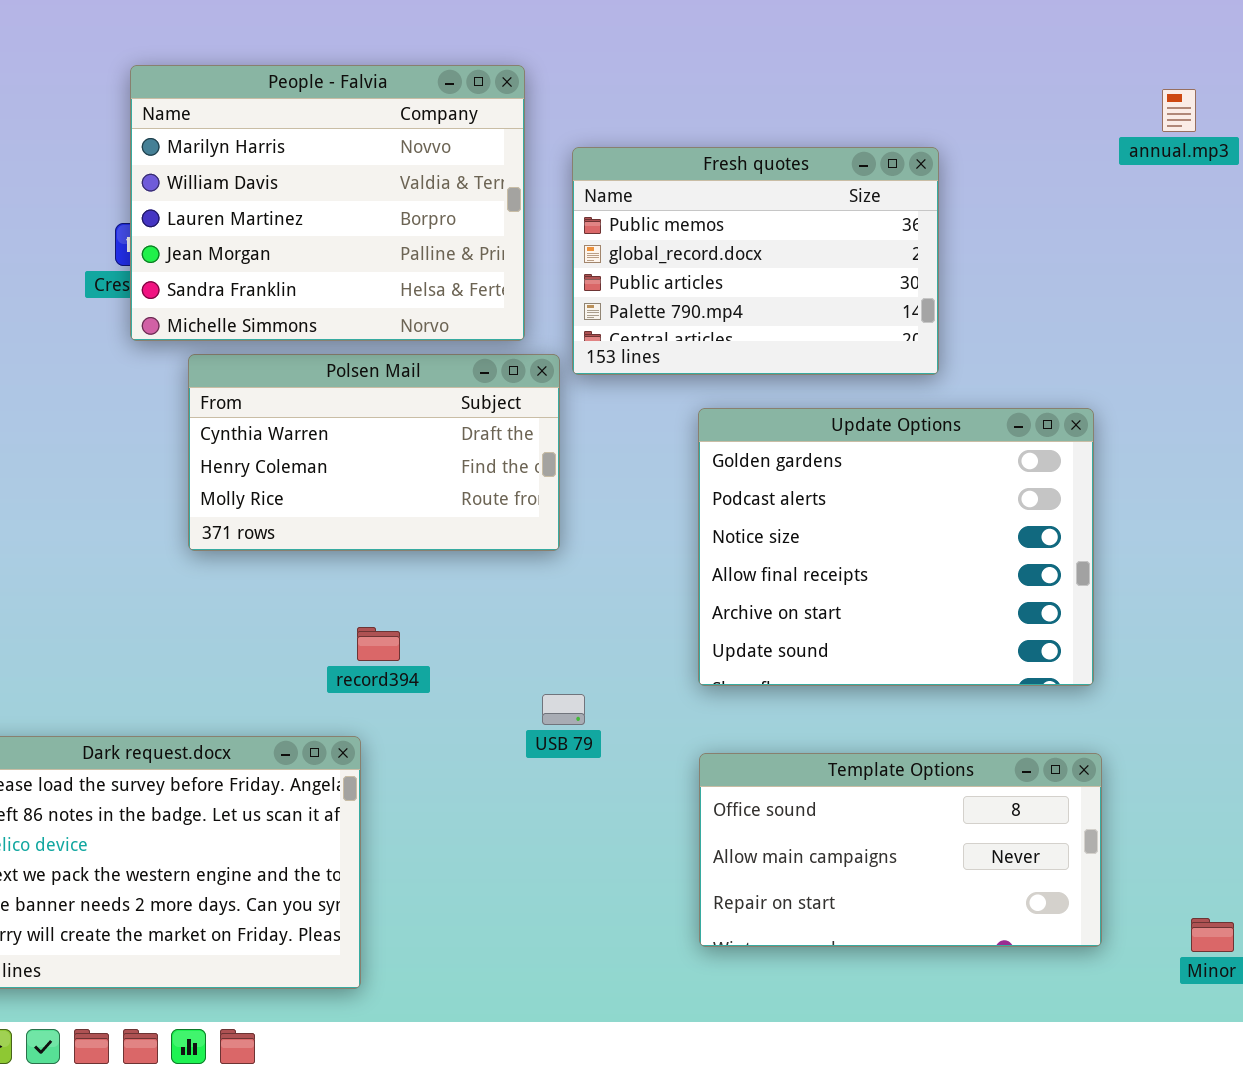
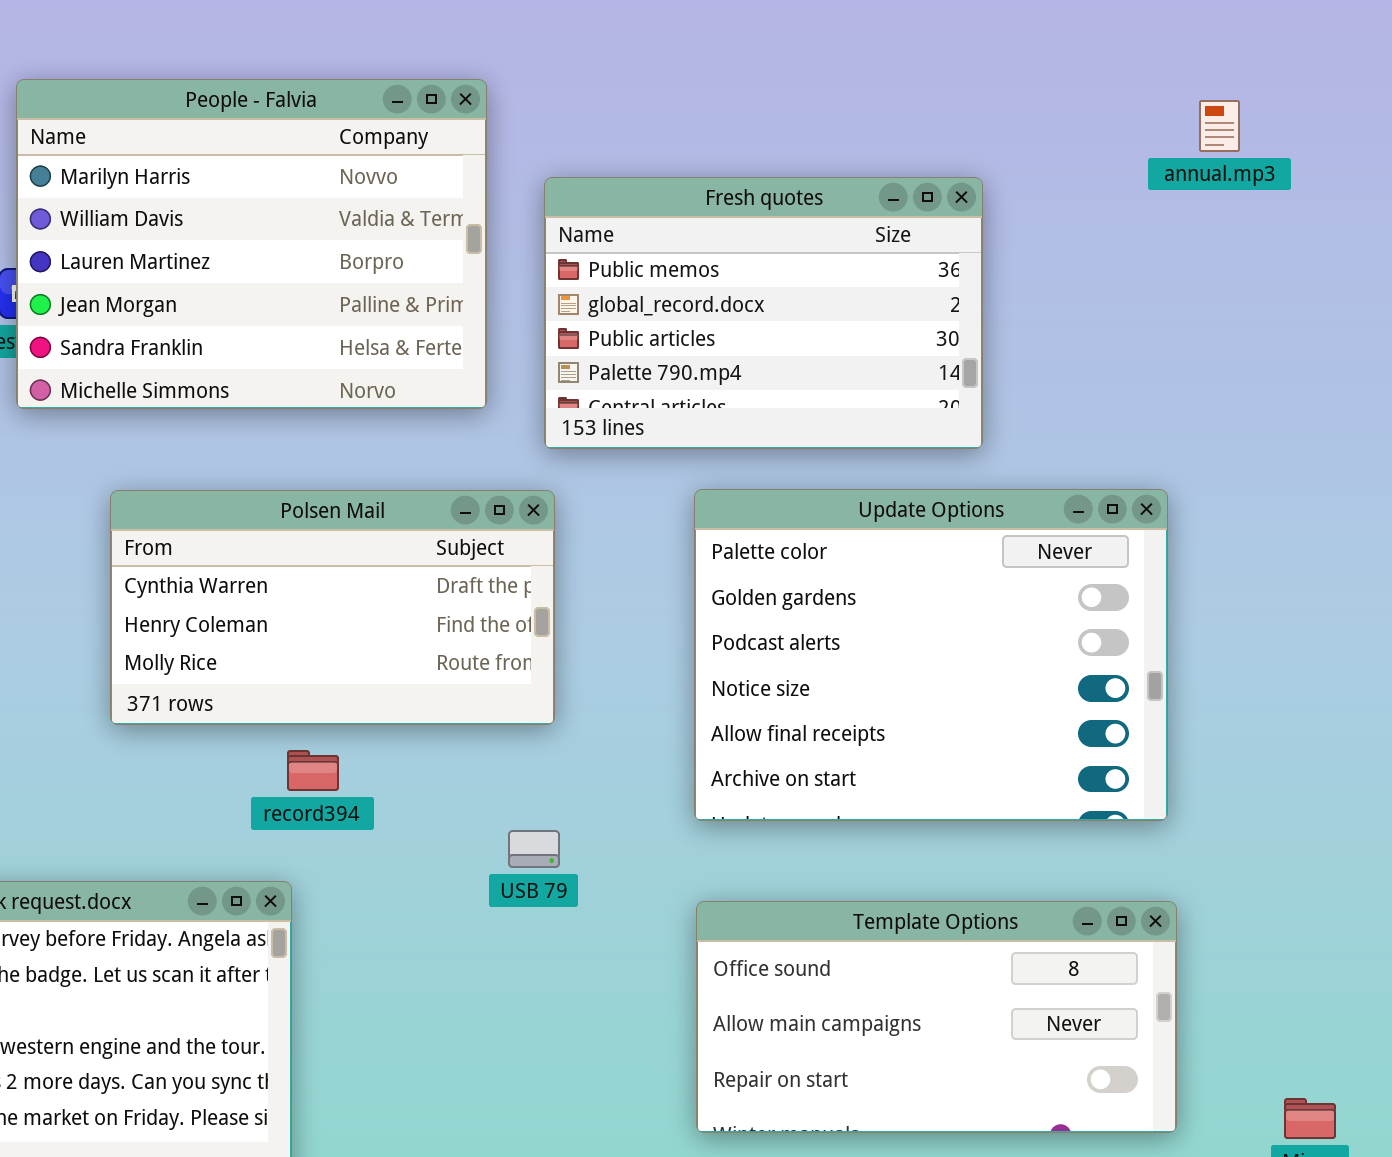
annual.mp3: [1162,89,1196,132] -> [1199,100,1240,152], moved
Polsen Mail: [188,354,560,551] -> [110,490,555,725], moved
Update Options: [698,408,1094,686] -> [694,489,1168,821], scrolled up 1 row

